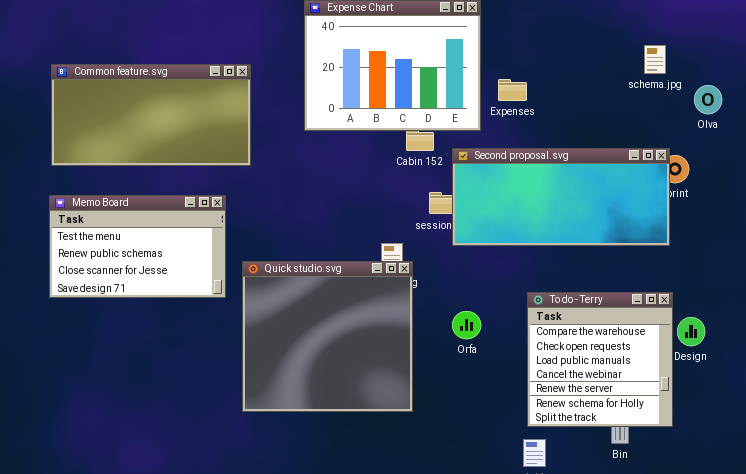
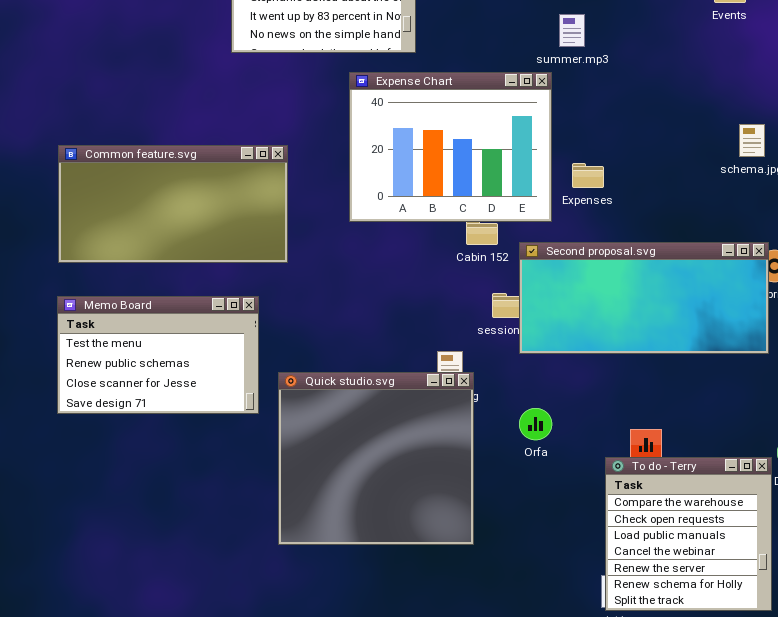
To do - Terry: [527,292,673,427] -> [605,457,772,611], moved
Orfa: [452,311,481,339] -> [519,408,552,440], moved

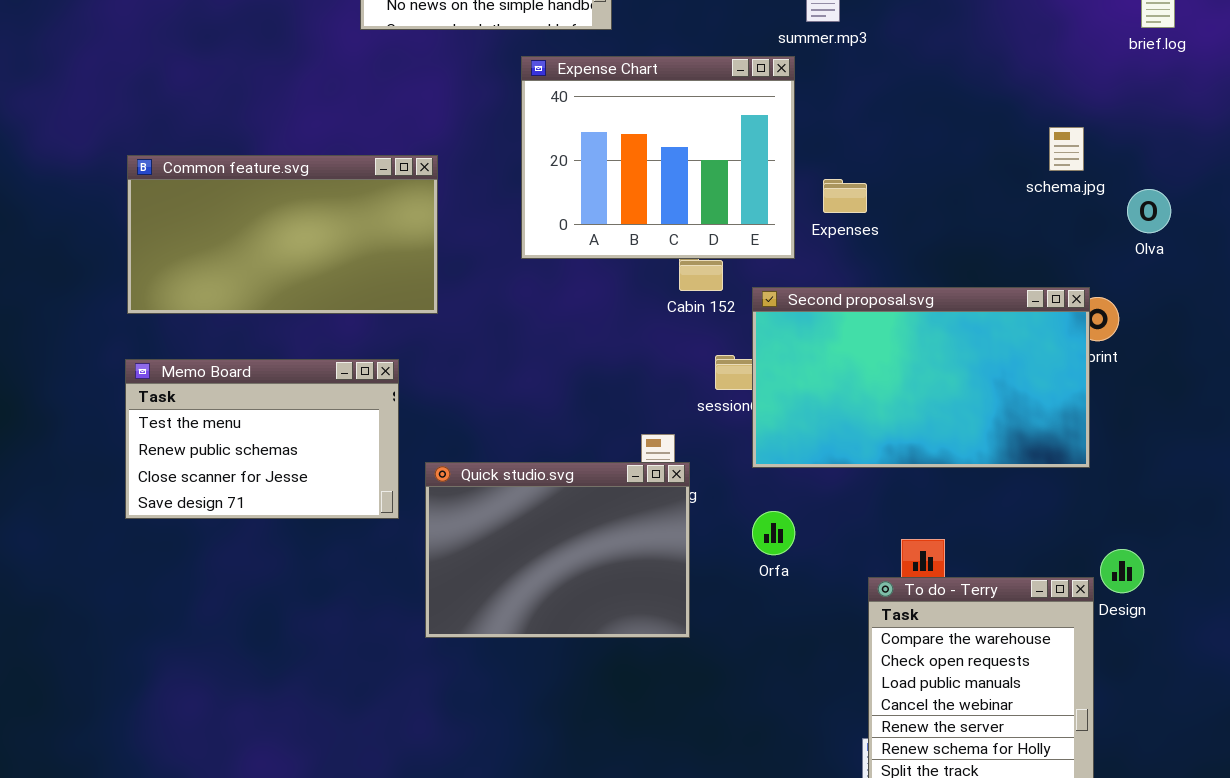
Second proposal.svg: [519,242,769,354] -> [752,287,1090,468], resized
Quick studio.svg: [278,372,474,545] -> [425,462,690,638], resized

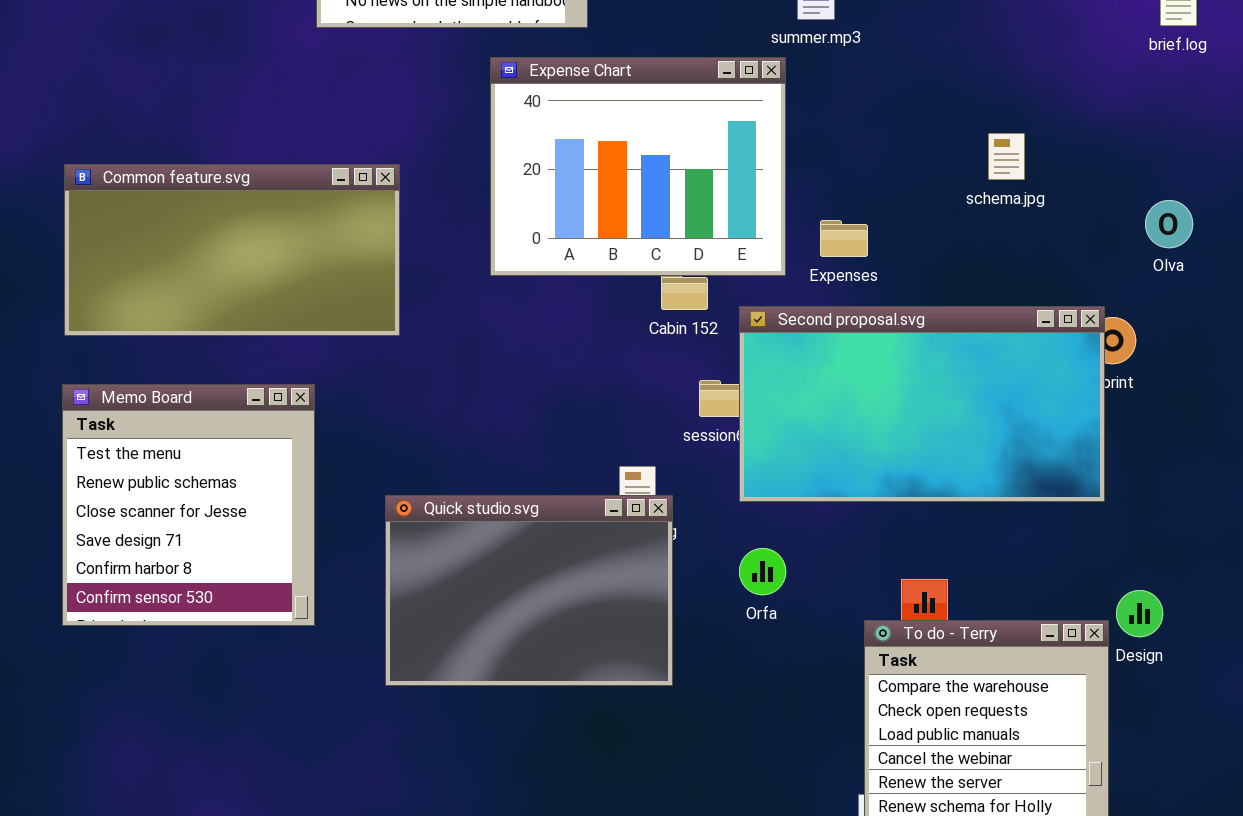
schema.jpg: [1049,127,1084,171] -> [988,133,1025,180], moved
Expenses: [823,179,867,213] -> [820,220,868,257], moved
Memo Board: [125,359,399,519] -> [62,384,315,626], resized

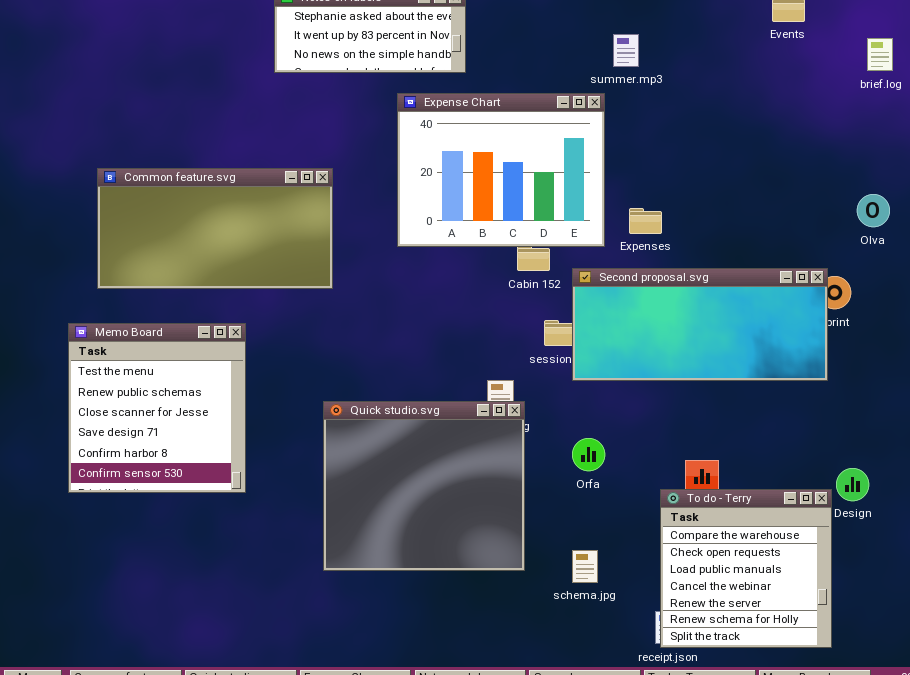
schema.jpg: [988,133,1025,180] -> [572,550,598,583], moved
Second proposal.svg: [739,306,1105,502] -> [572,268,828,381], resized
Memo Board: [62,384,315,626] -> [68,323,246,493], moved
Quick studio.svg: [385,495,673,686] -> [323,401,525,571], resized

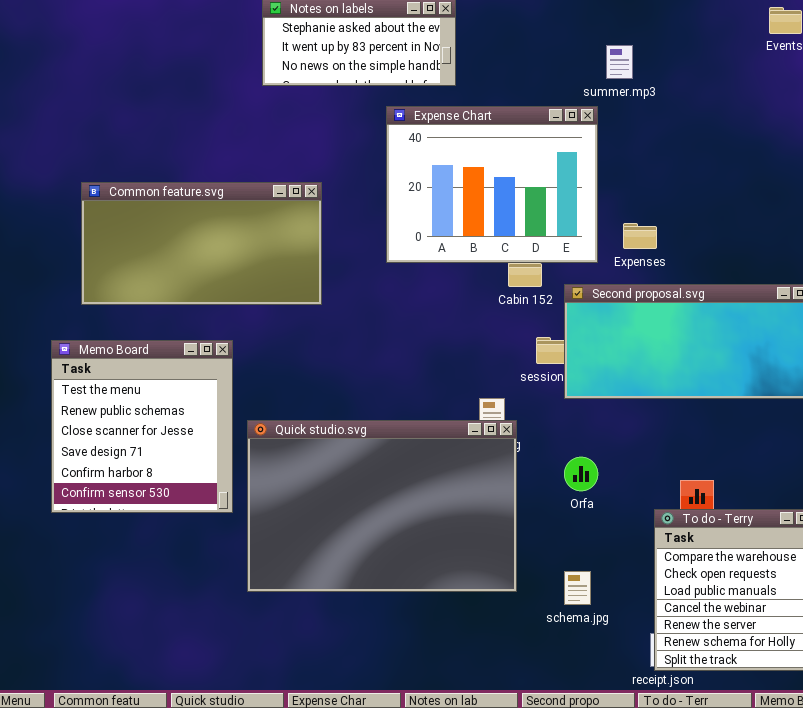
Quick studio.svg: [323,401,525,571] -> [247,420,517,592], resized

